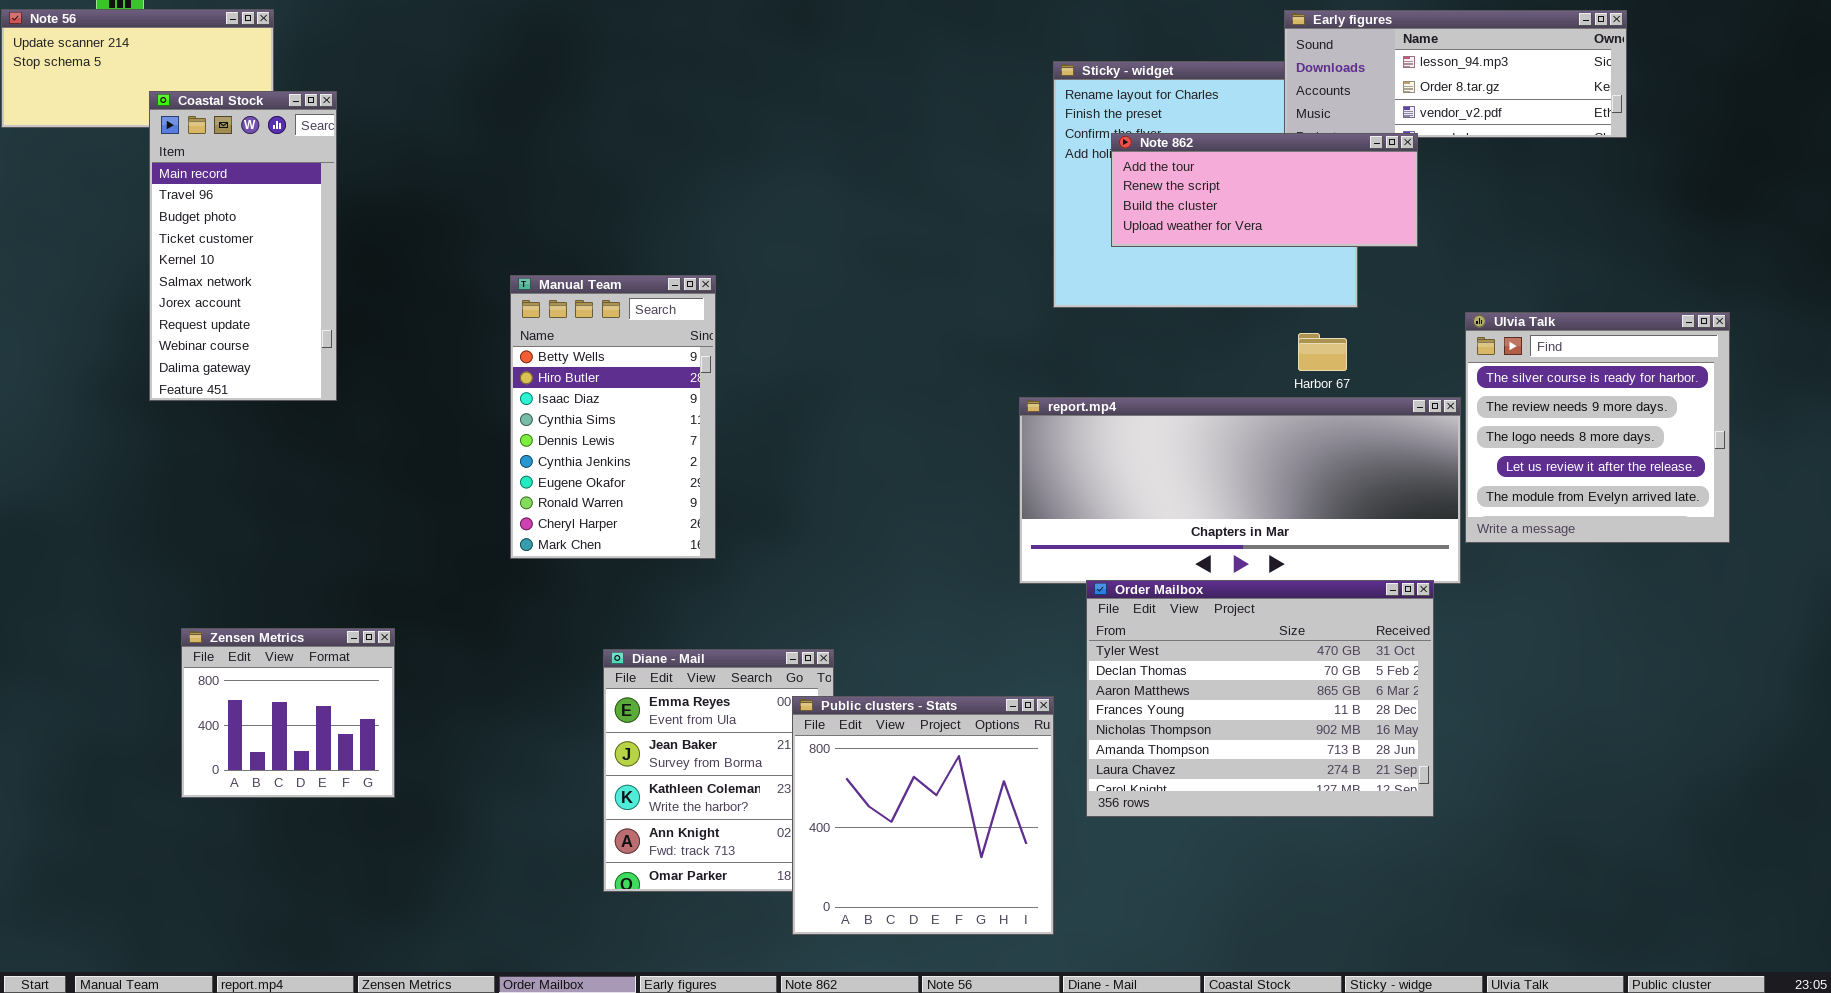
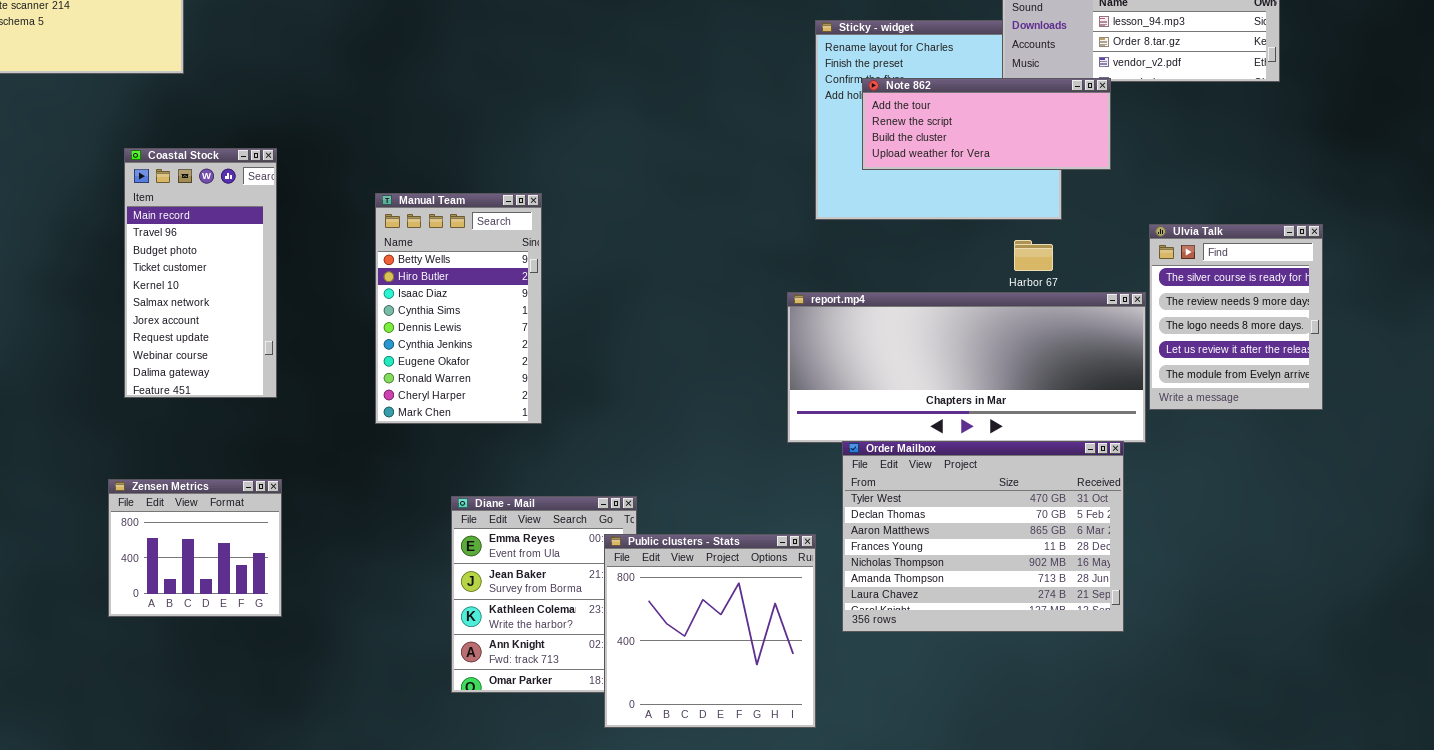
Coastal Stock: [149,91,337,401] -> [124,148,277,398], moved
Ulvia Talk: [1465,312,1730,543] -> [1149,224,1323,410], resized

